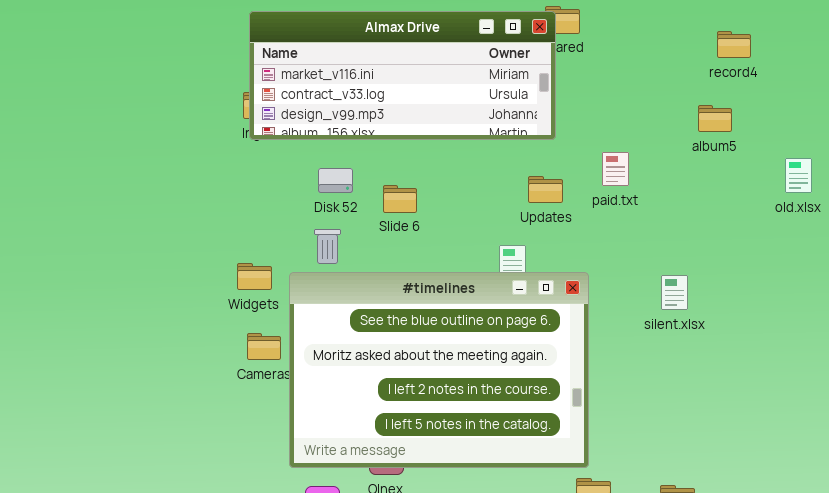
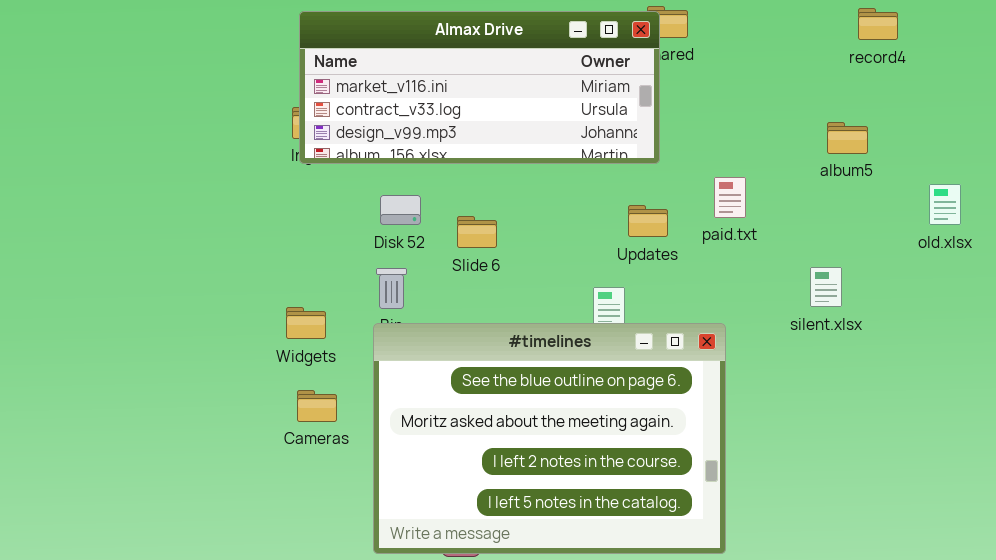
record4: [717,31,751,58] -> [858,8,898,40], moved
#timelines: [289,272,589,468] -> [373,323,726,554], moved
silent.xlsx: [661,275,688,310] -> [810,267,842,307], moved

